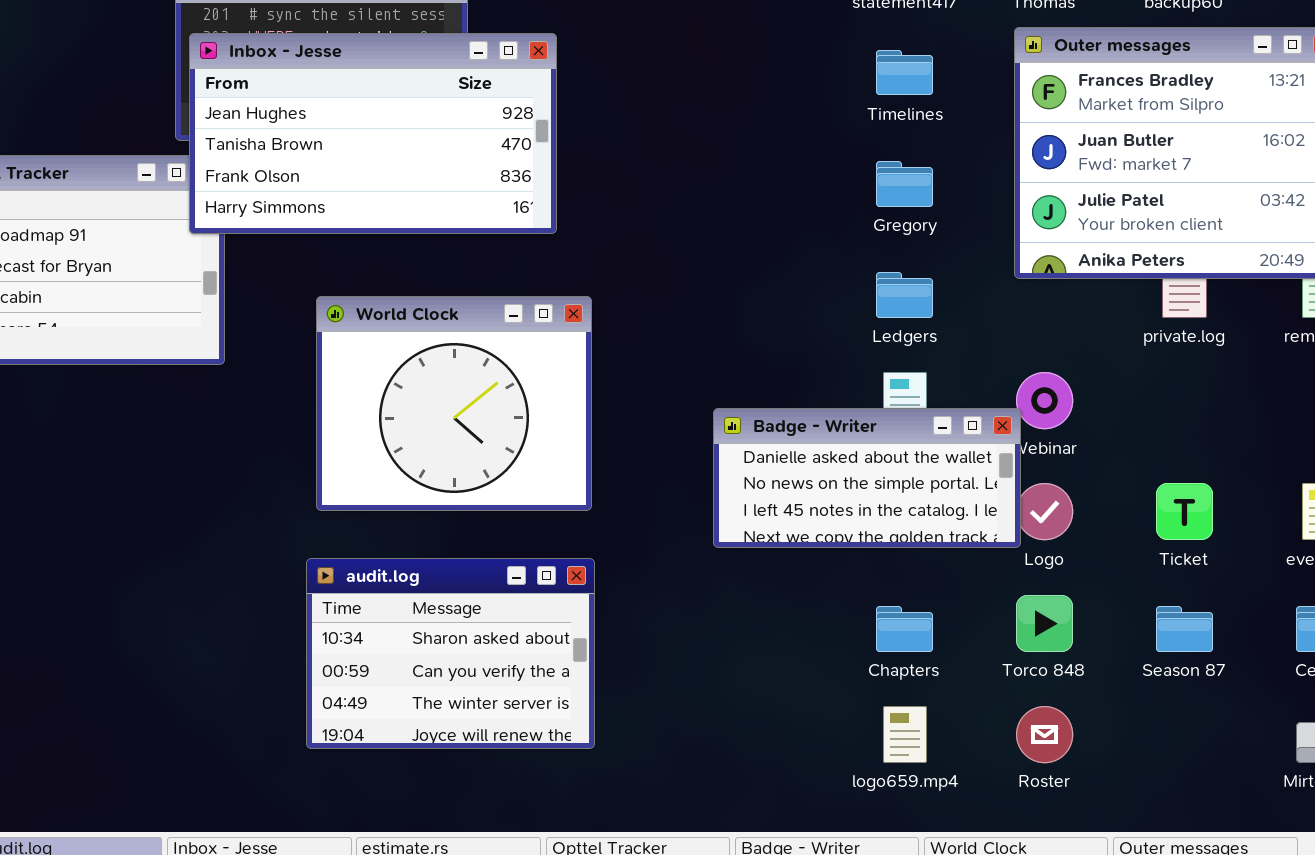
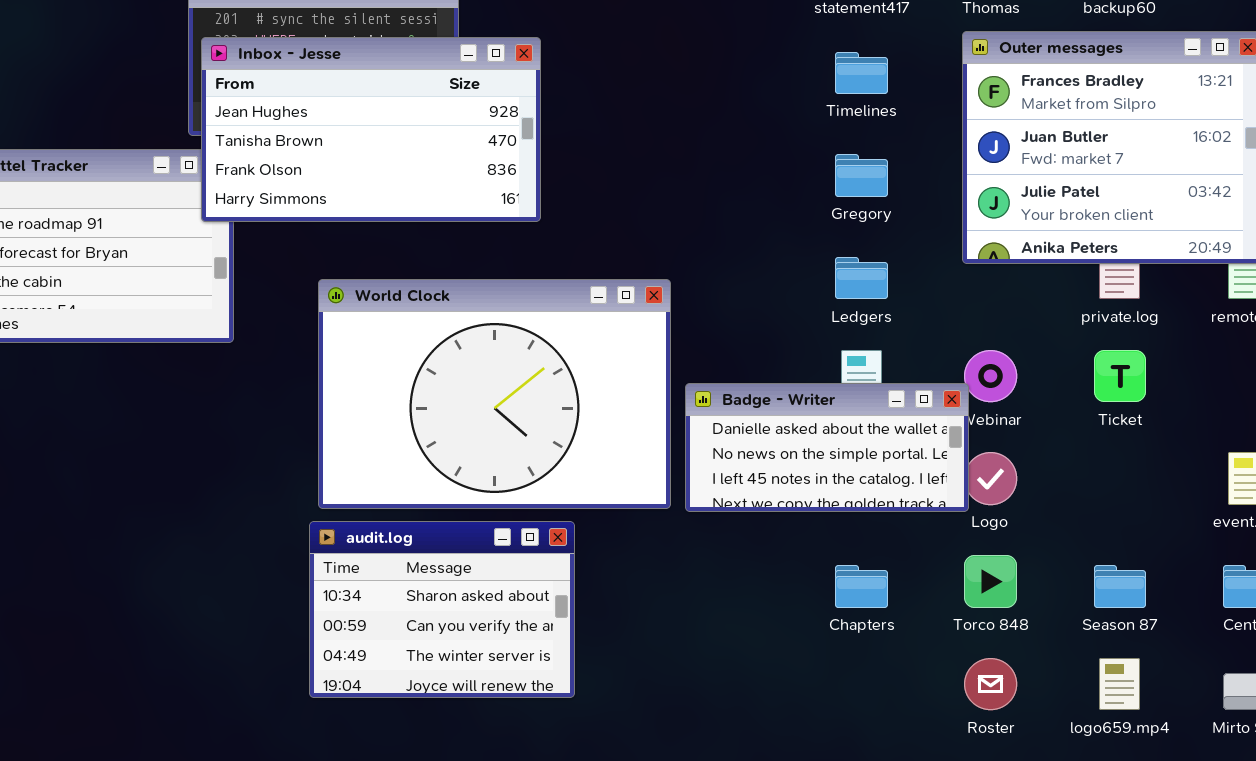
World Clock: [316,296,592,511] -> [318,279,671,509], resized
Ticket: [1156,483,1213,540] -> [1094,350,1146,402], moved
logo659.mp4: [883,706,927,763] -> [1099,658,1140,710], moved

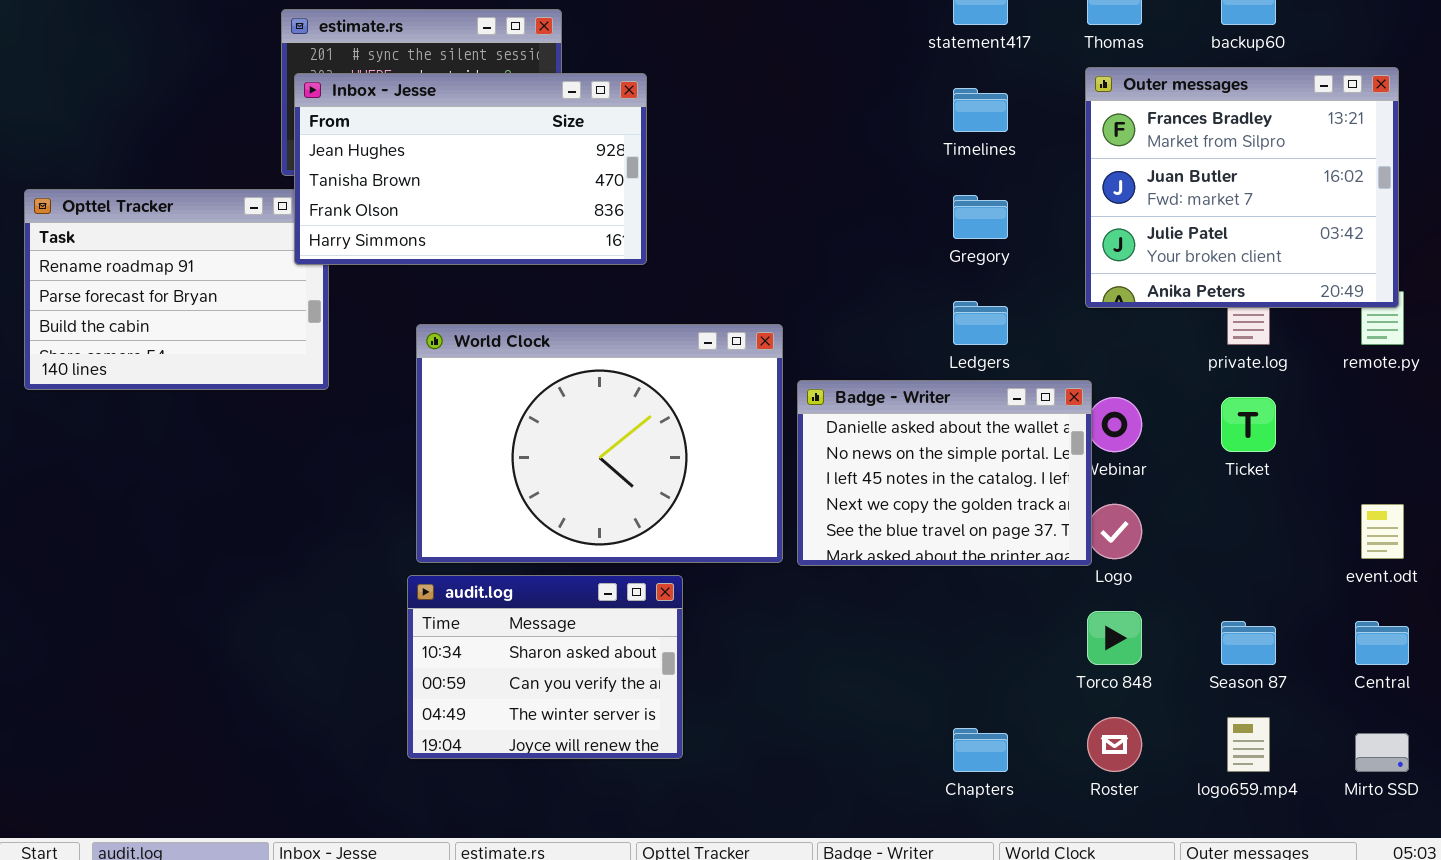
Badge - Writer: [685,383,969,512] -> [797,380,1092,566], resized
Chapters: [835,565,888,608] -> [953,728,1008,772], moved

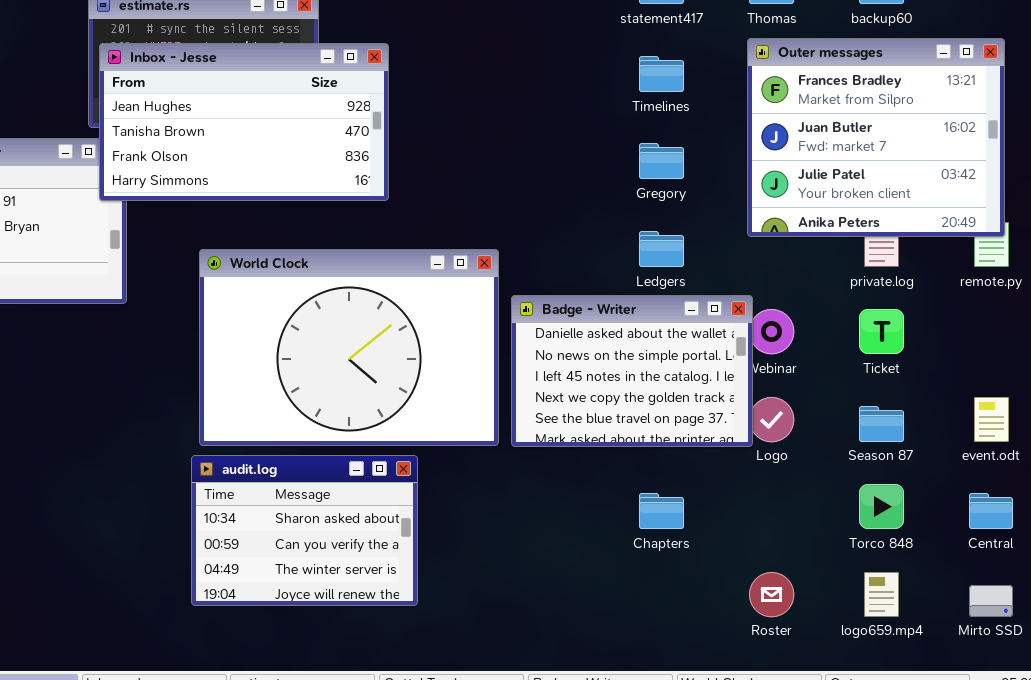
Torco 848: [1087,611,1142,665] -> [859,484,904,529], moved
Season 87: [1221,621,1276,665] -> [859,406,904,442], moved
Chapters: [953,728,1008,772] -> [639,493,684,529], moved

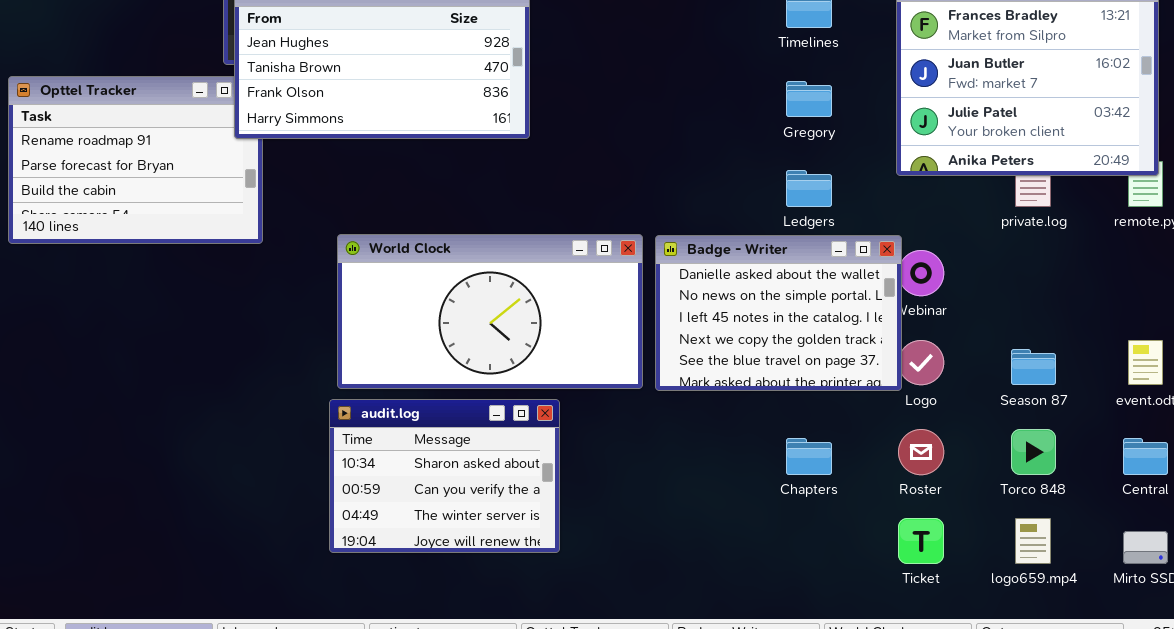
World Clock: [199,249,499,446] -> [337,234,643,389], resized
Ticket: [859,309,904,354] -> [898,518,944,564], moved
Roster: [749,572,794,617] -> [898,429,944,475], moved

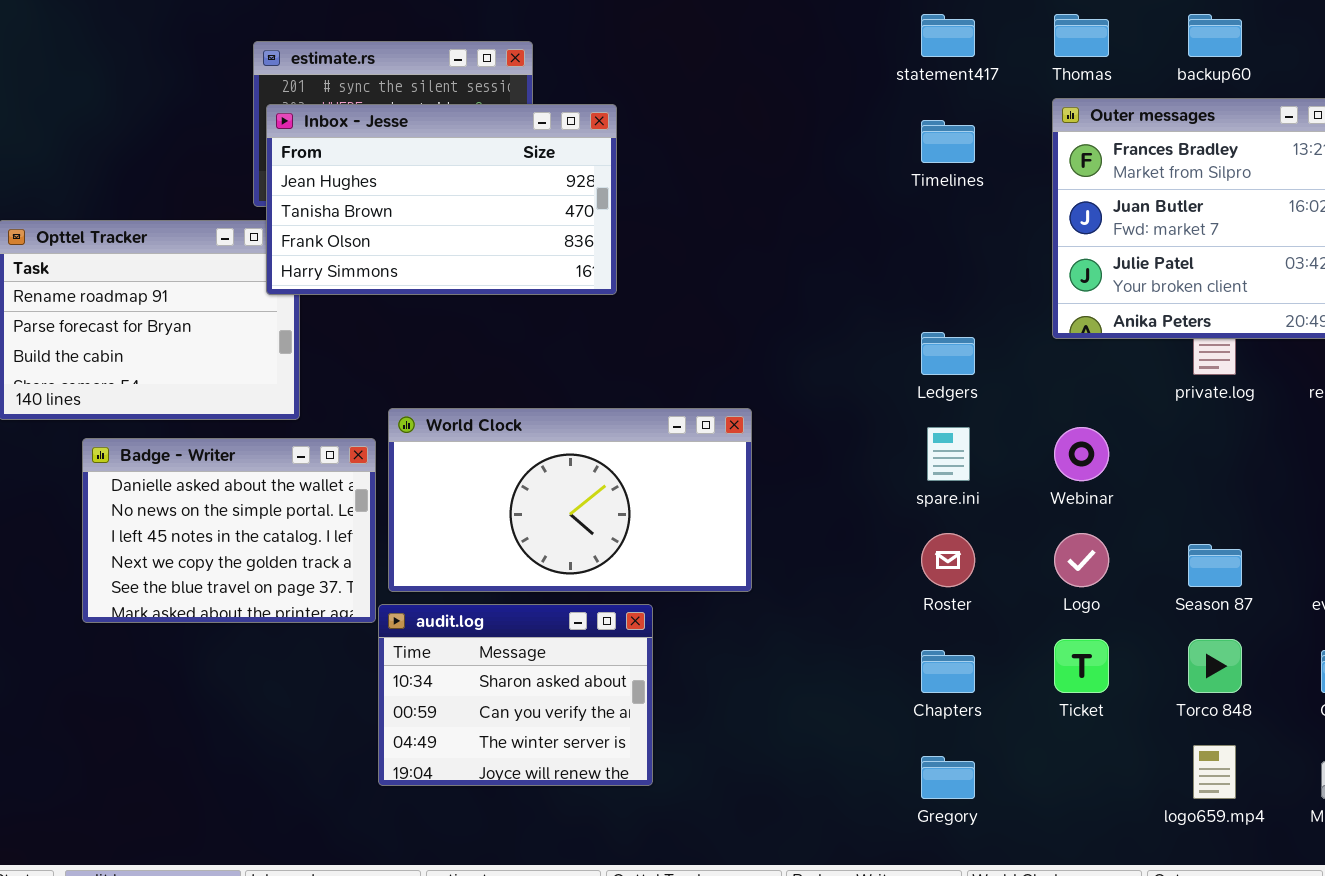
Gregory: [786,81,832,117] -> [921,756,975,799], moved
Badge - Writer: [655,235,902,391] -> [82,438,376,623], moved
Roster: [898,429,944,475] -> [921,533,975,587], moved
Ticket: [898,518,944,564] -> [1054,639,1109,693], moved

